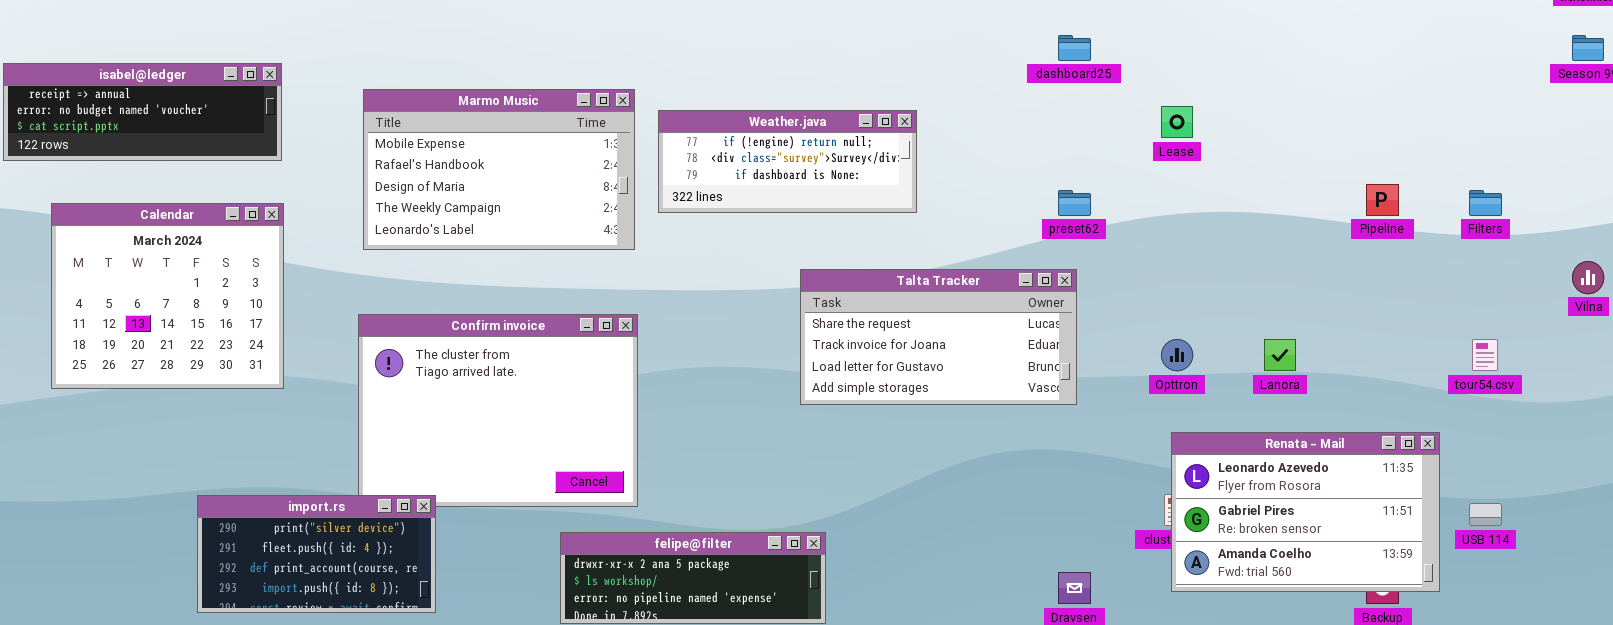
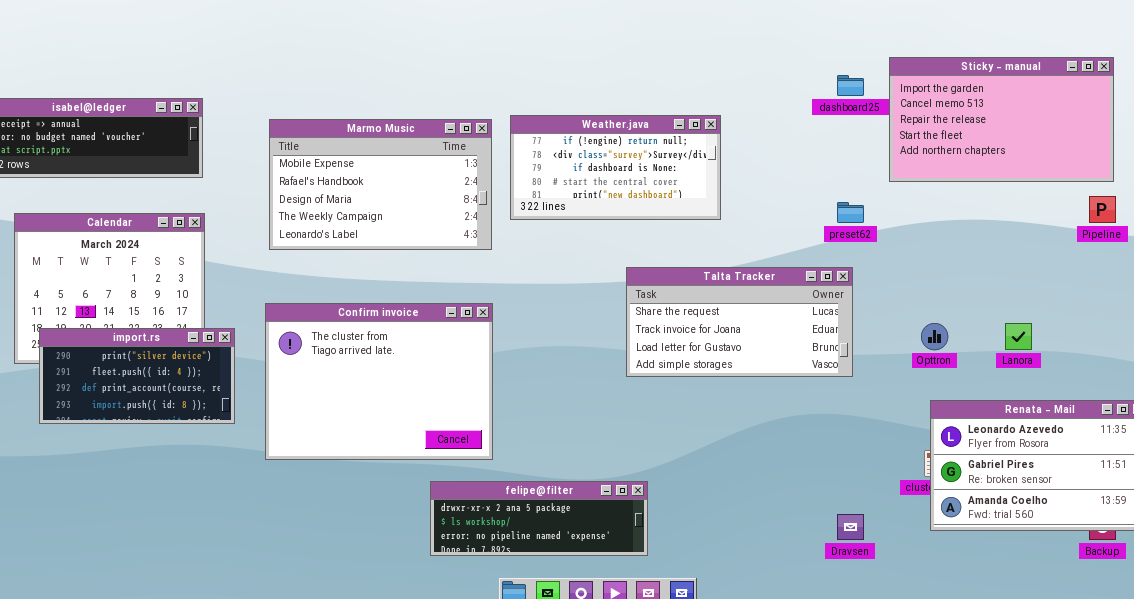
Sticky - manual: none -> [889,57,1114,182], opened
Weather.java: [658,110,917,213] -> [510,115,721,220], resized
import.rs: [197,495,436,613] -> [39,328,235,424], moved

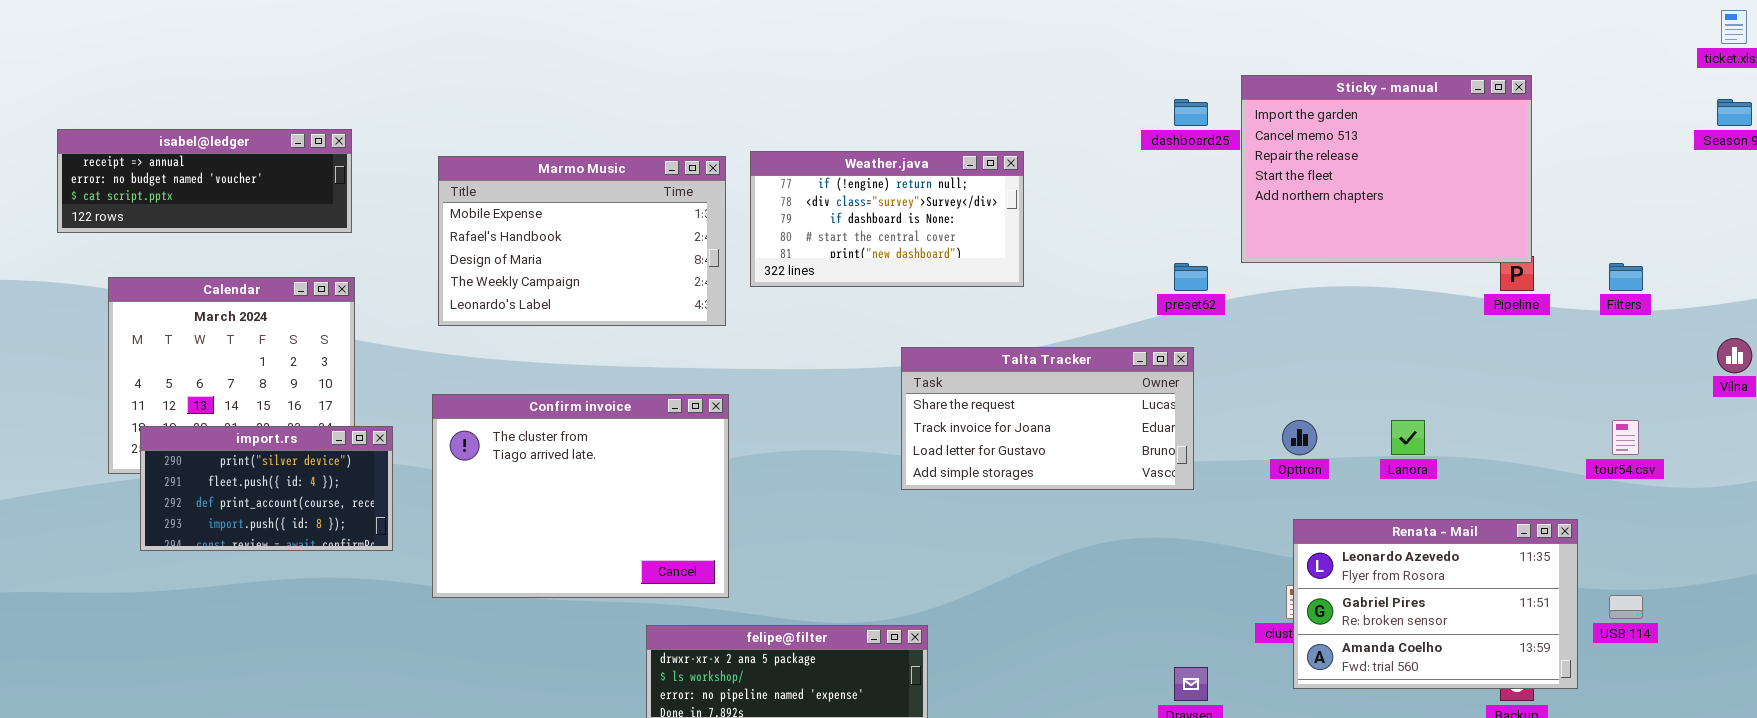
Sticky - manual: [889,57,1114,182] -> [1241,75,1532,263], resized

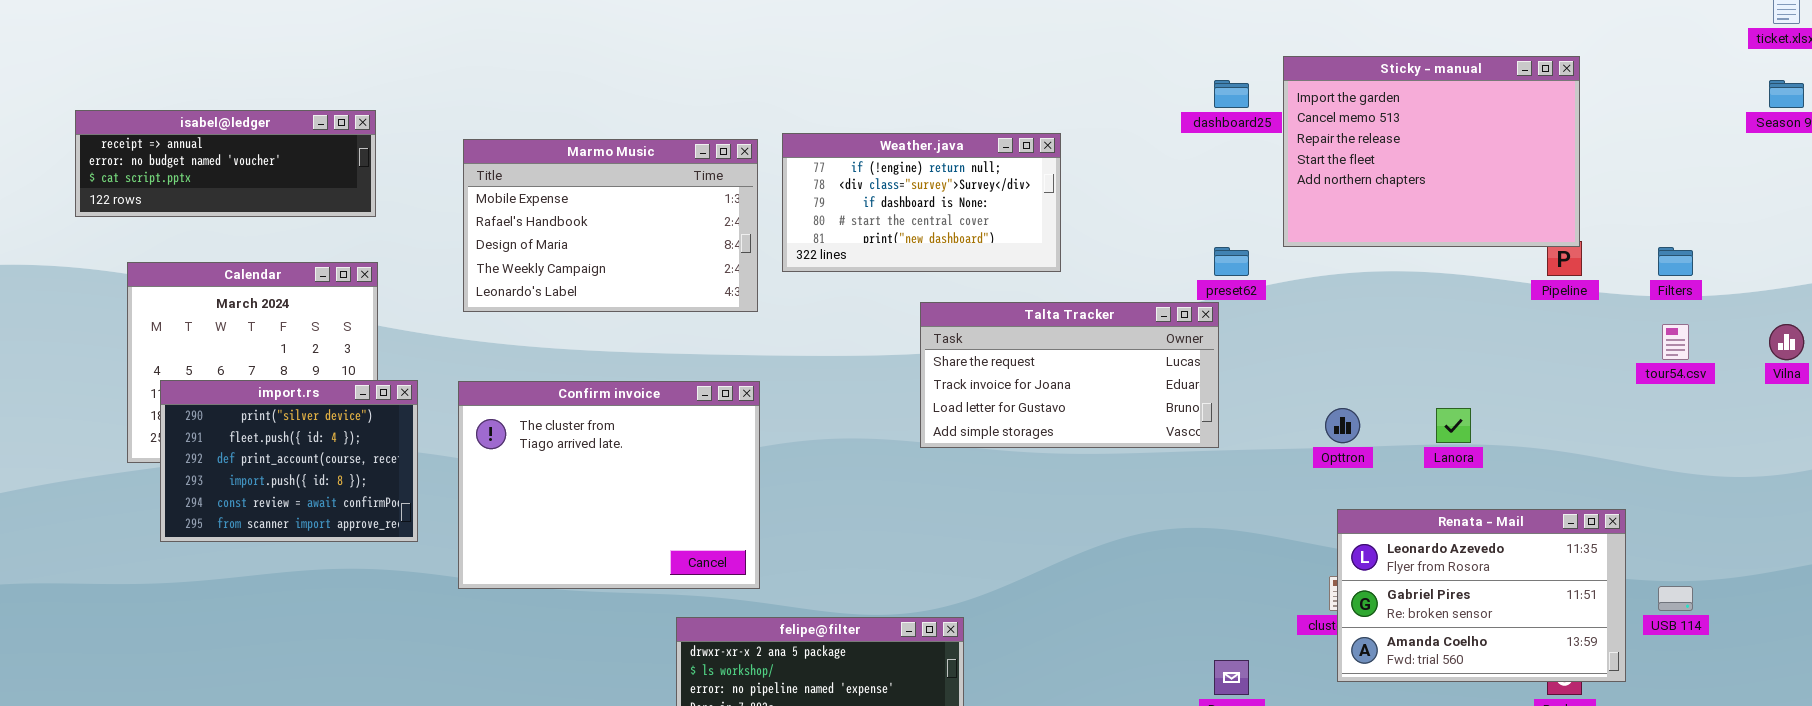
Talta Tracker: [901,347,1194,490] -> [920,302,1219,448], moved
tour54.csv: [1612,420,1639,455] -> [1662,324,1689,360], moved
import.rs: [140,426,393,551] -> [160,380,418,542], resized

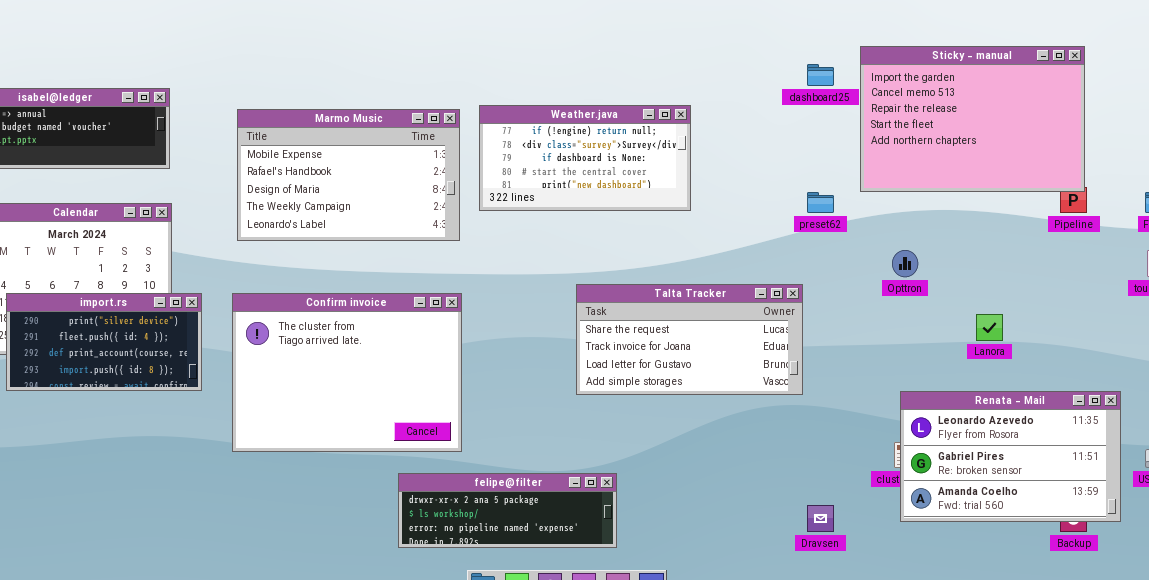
Talta Tracker: [920,302,1219,448] -> [576,284,803,395], moved
import.rs: [160,380,418,542] -> [6,293,202,391], resized
Opttron: [1325,408,1360,443] -> [892,250,918,277], moved

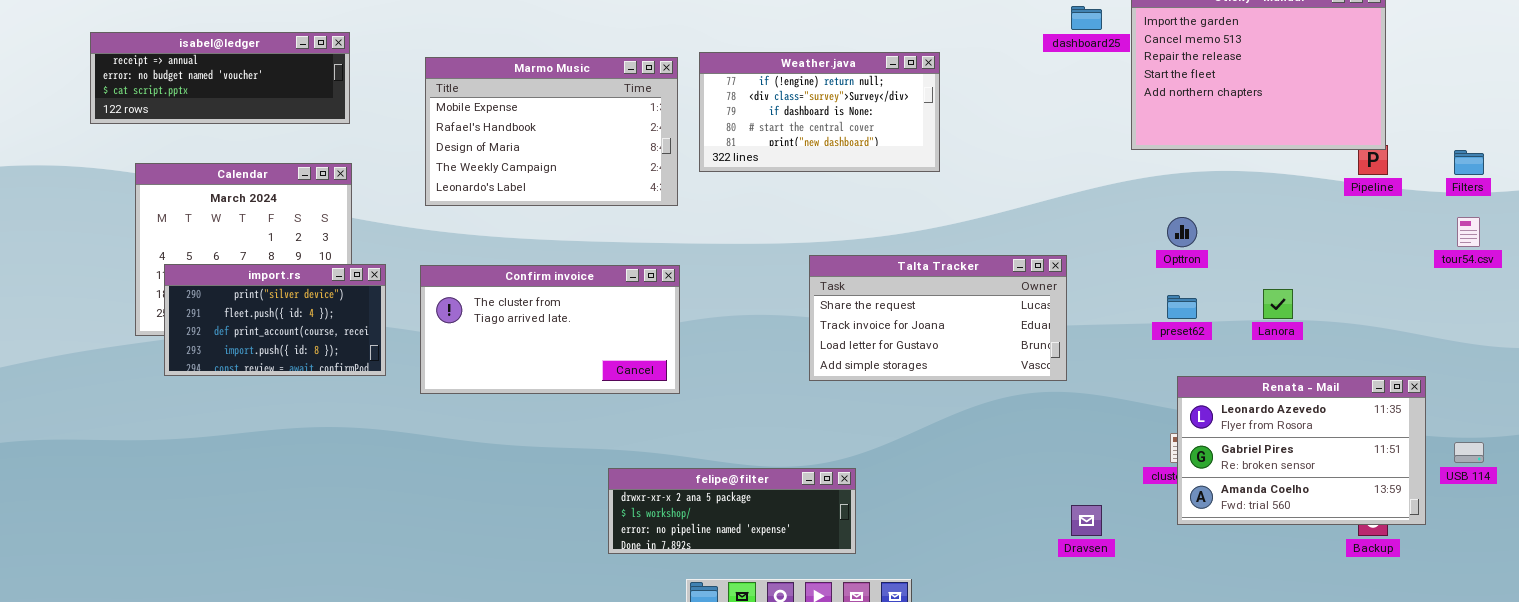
preset62: [807,192,834,213] -> [1167,295,1197,319], moved
Confirm invoice: [232,293,462,452] -> [420,265,680,394], resized

